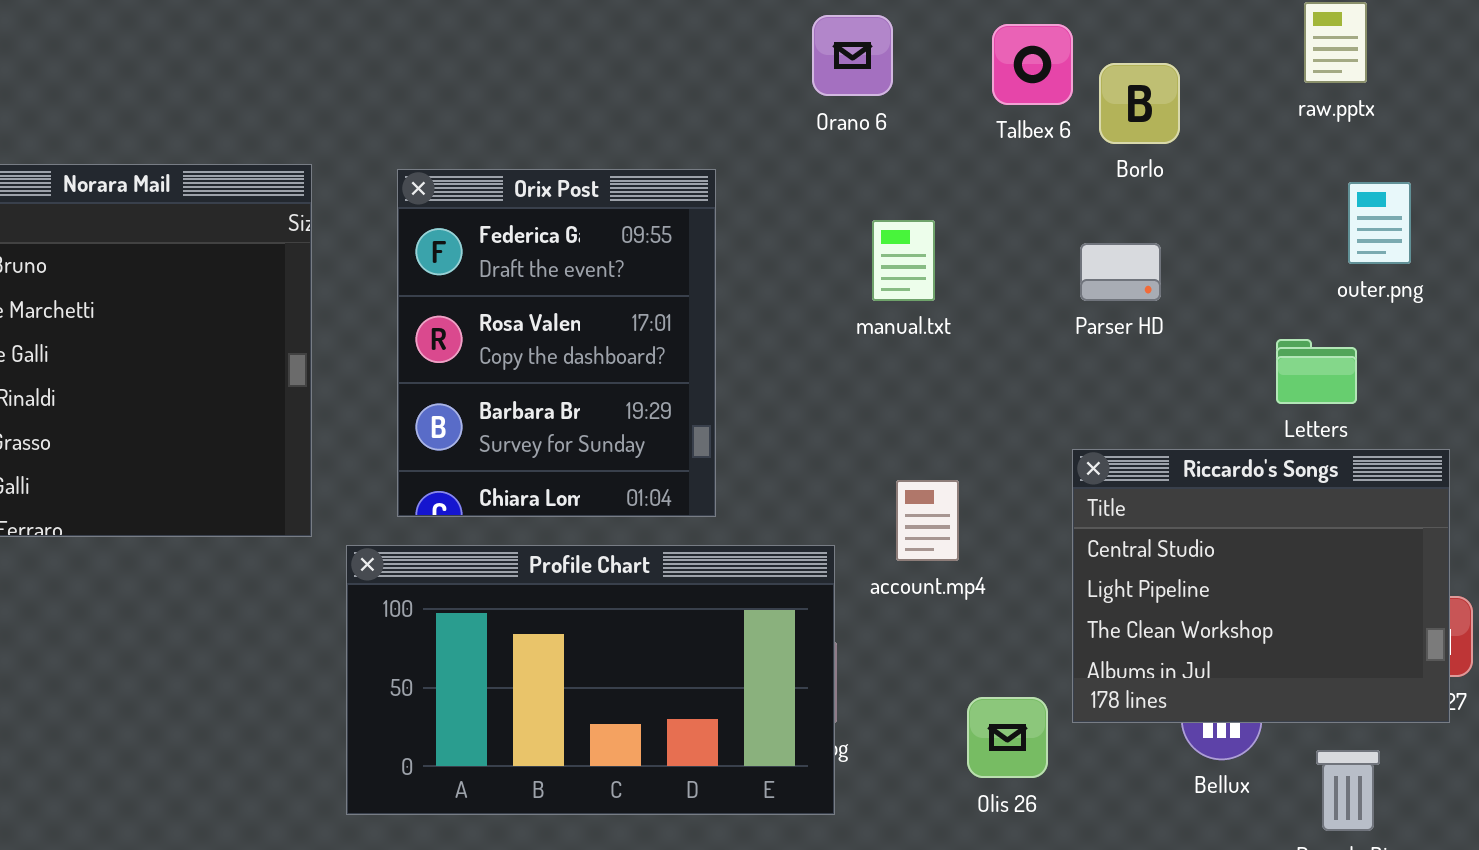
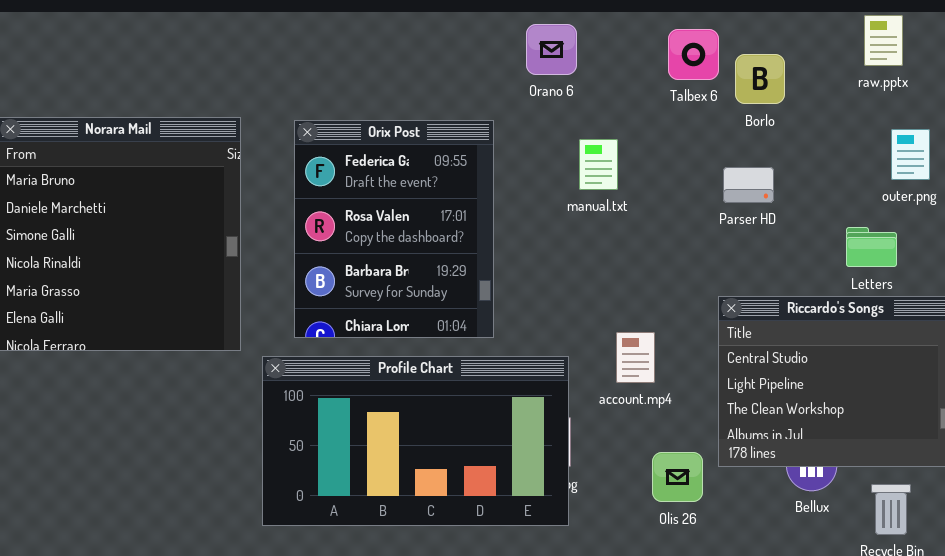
Orano 6: [812,15,893,96] -> [526,24,577,75], moved
manual.txt: [872,220,935,301] -> [579,139,618,190], moved
account.mp4: [896,480,959,561] -> [616,332,655,383], moved

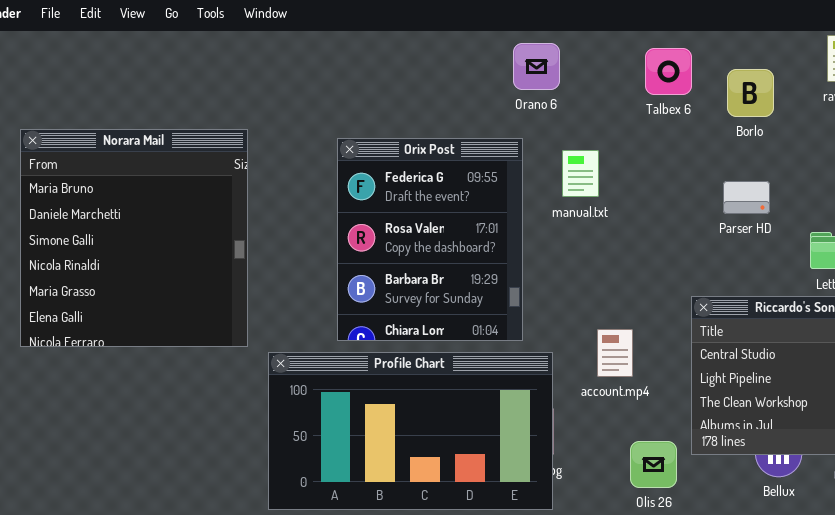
Borlo: [735,54,785,104] -> [727,69,774,117], moved
Orix Post: [294,120,494,338] -> [337,138,523,341], moved
Parser HD: [723,167,774,203] -> [723,181,770,214], moved

